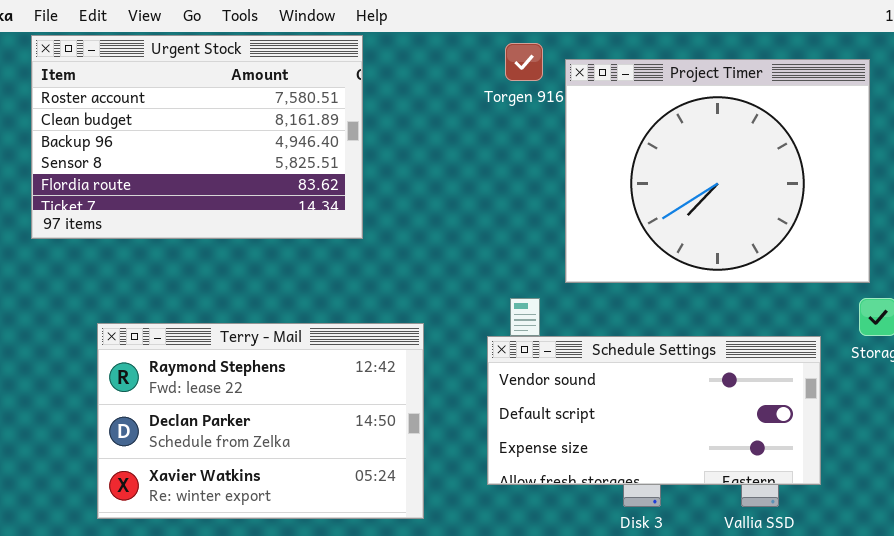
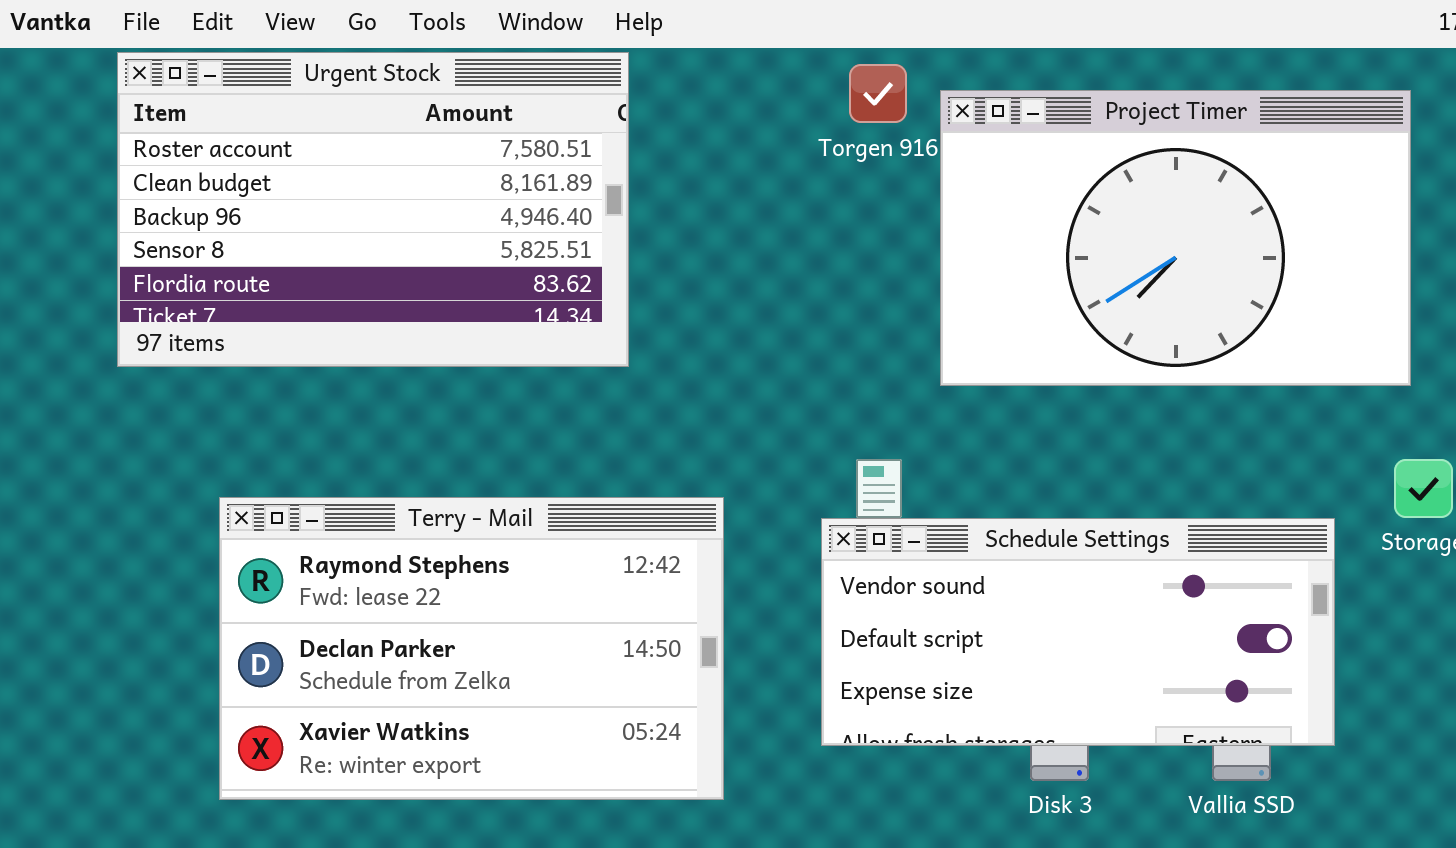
Project Timer: [565,59,870,283] -> [940,90,1411,386], resized

